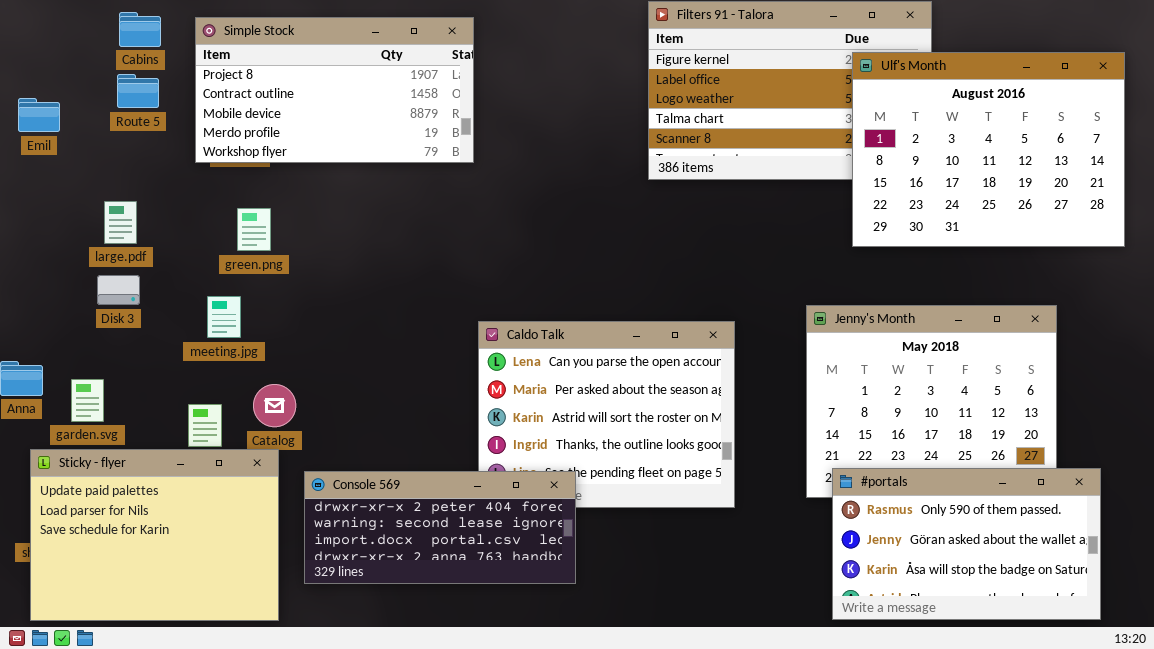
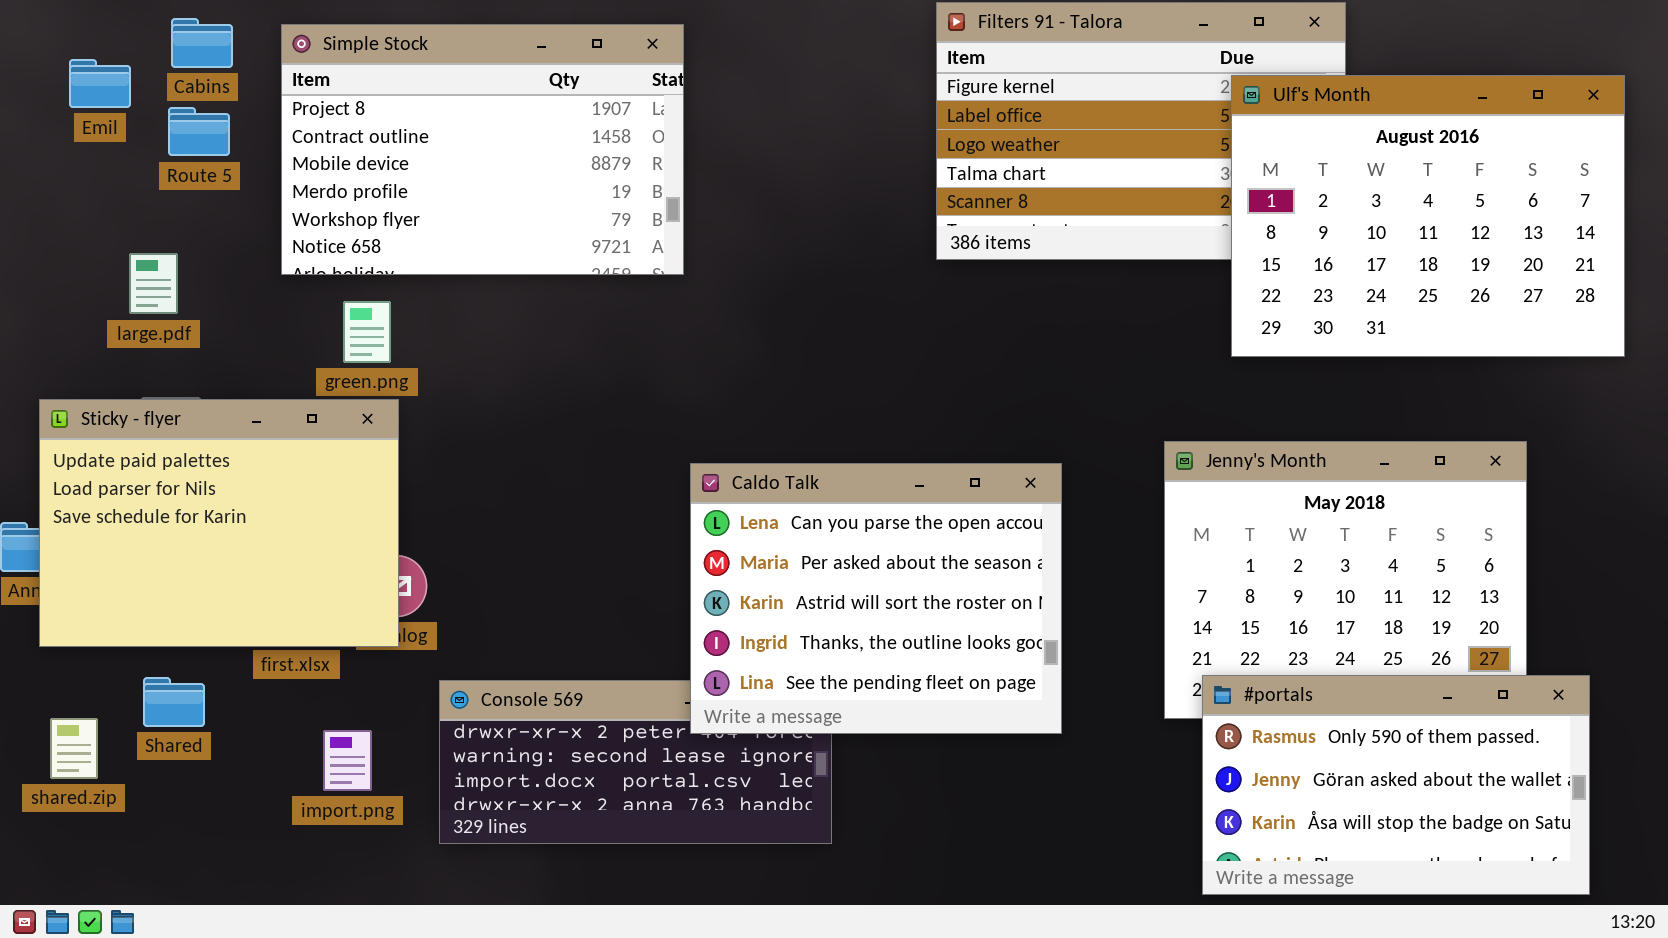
Simple Stock: [195,17,474,163] -> [281,24,684,275], resized
Emil: [18,98,60,132] -> [69,59,131,108], moved
large.pdf: [104,201,137,244] -> [129,253,178,314], moved
Caldo Talk: [478,321,735,508] -> [690,463,1062,734], raised
Sticky - flyer: [30,449,279,621] -> [39,399,399,647], moved

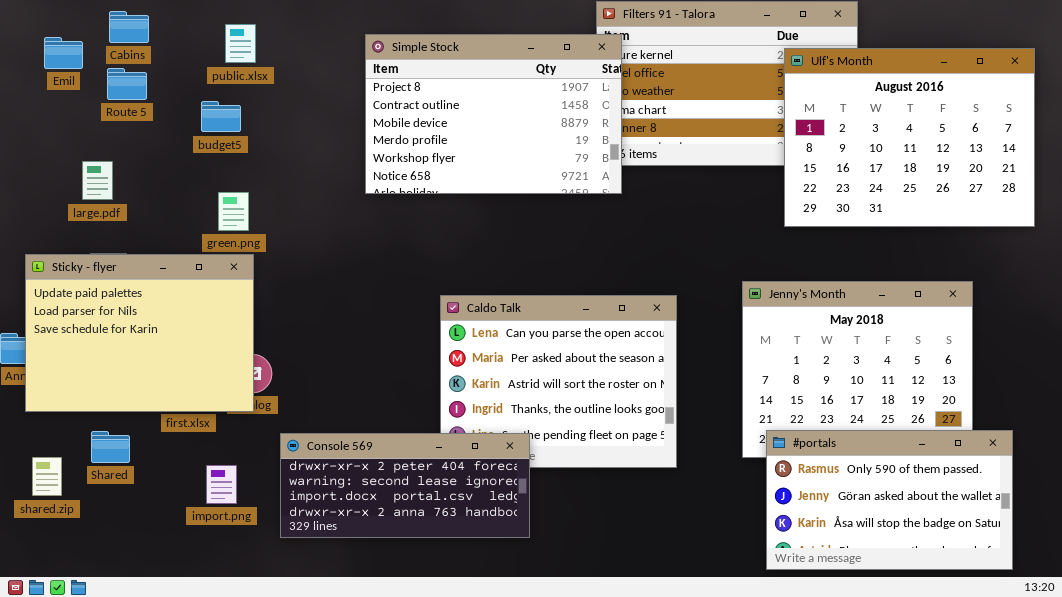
Simple Stock: [281,24,684,275] -> [365,34,622,194], moved
Console 569: [439,680,832,844] -> [280,433,530,538], raised

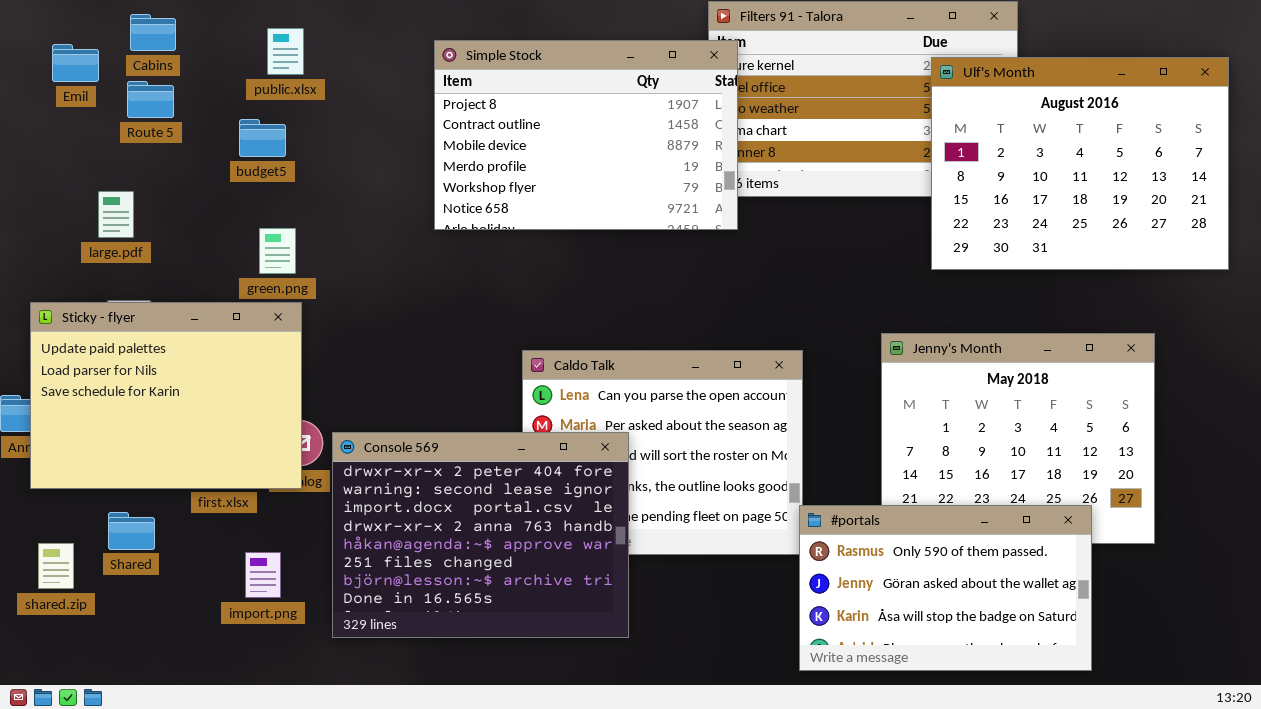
#portals: [766,430,1013,570] -> [799,505,1092,671], moved
Console 569: [280,433,530,538] -> [332,432,629,638], resized

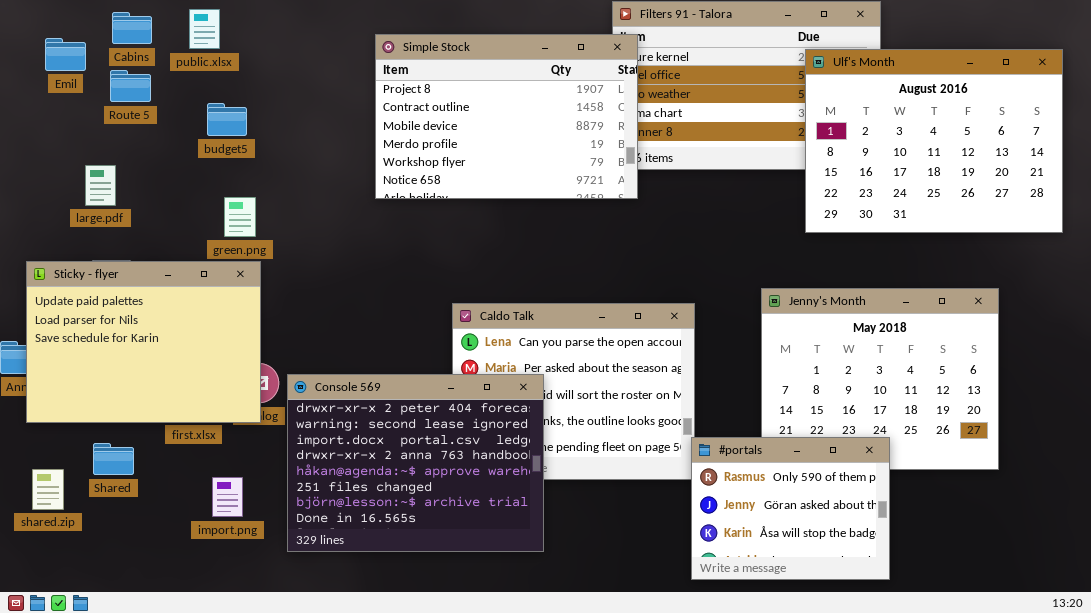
public.xlsx: [267,28,304,75] -> [189,9,220,49], moved
#portals: [799,505,1092,671] -> [691,437,890,580], resized

